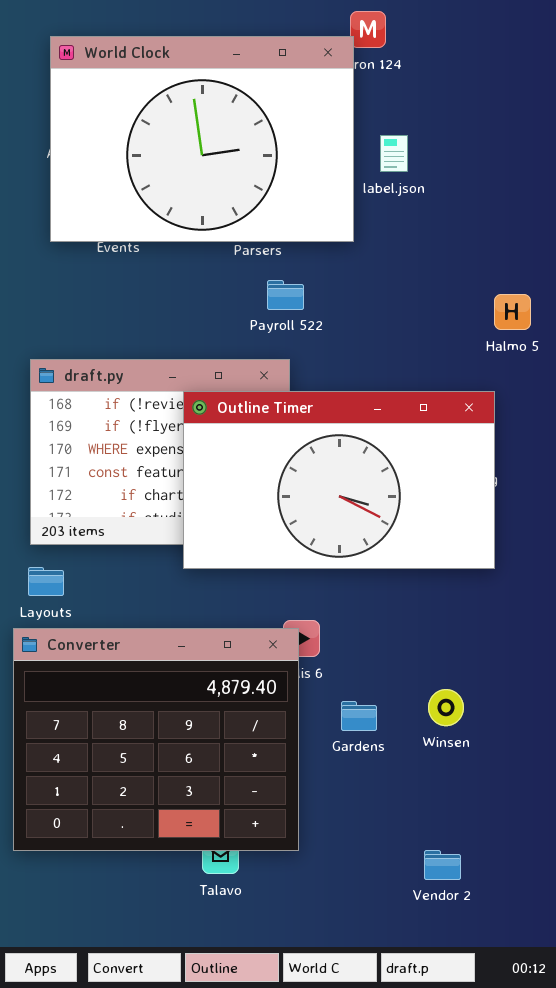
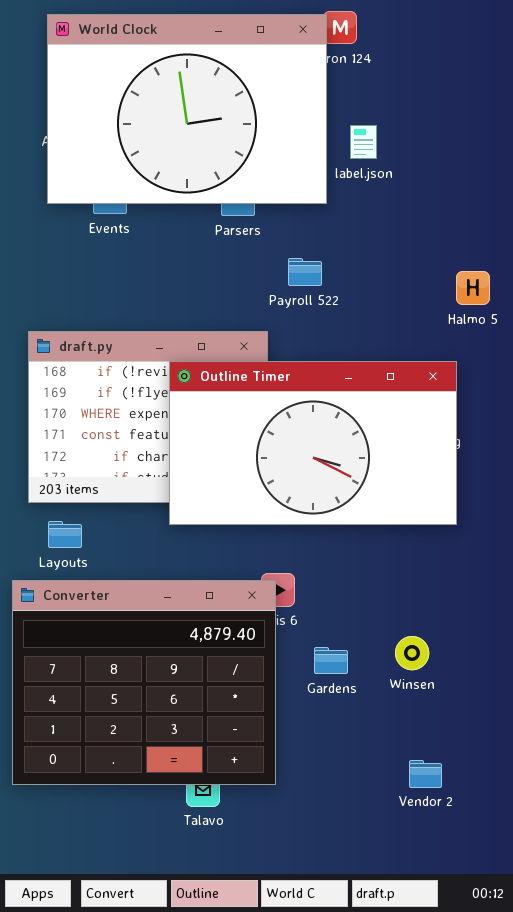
World Clock: [50,36,354,242] -> [47,14,327,204], moved
Payroll 522: [267,280,304,310] -> [288,258,322,286], moved
Layouts: [28,567,64,596] -> [48,521,82,548], moved
Vendor 2: [424,850,461,880] -> [409,760,442,788], moved

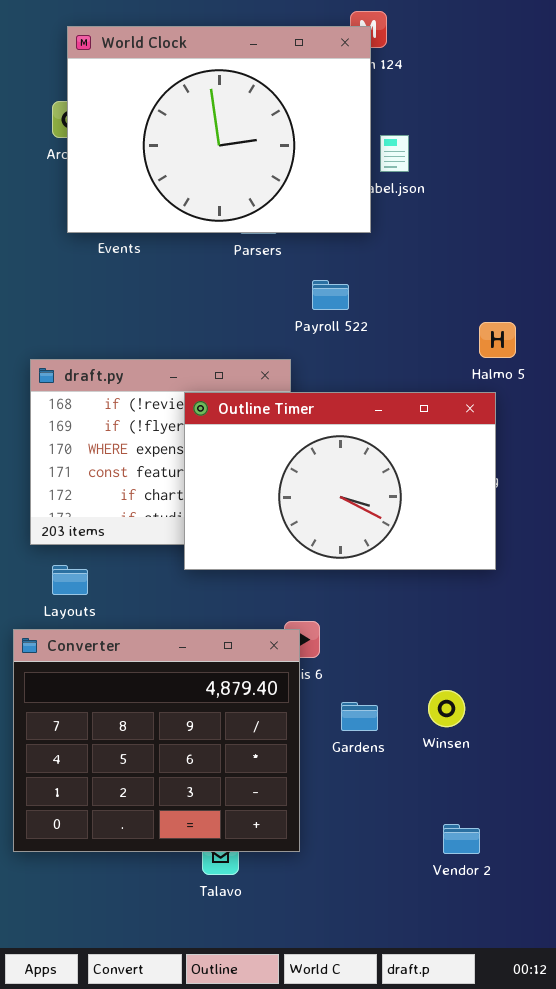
World Clock: [47,14,327,204] -> [67,26,371,233], moved
Halmo 5: [456,271,490,305] -> [479,322,516,358], moved

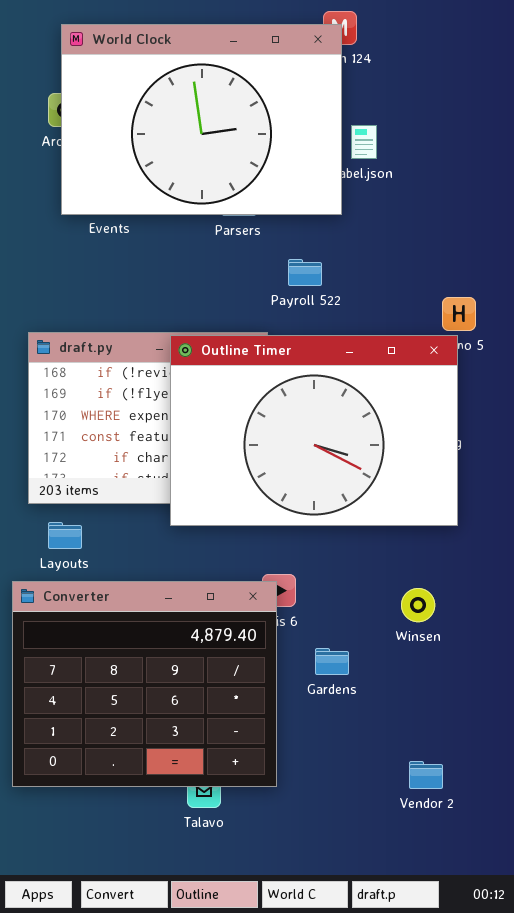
Outline Timer: [184,392,496,570] -> [170,335,458,526], resized
Winsen: [428,690,465,727] -> [401,588,435,622], moved

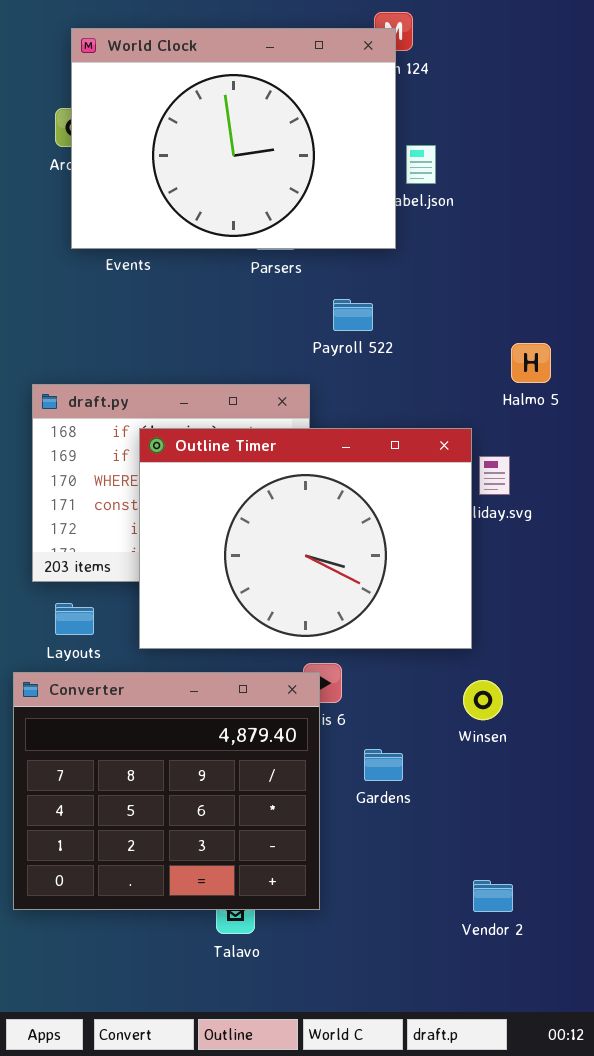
Outline Timer: [170,335,458,526] -> [139,428,472,649], moved

